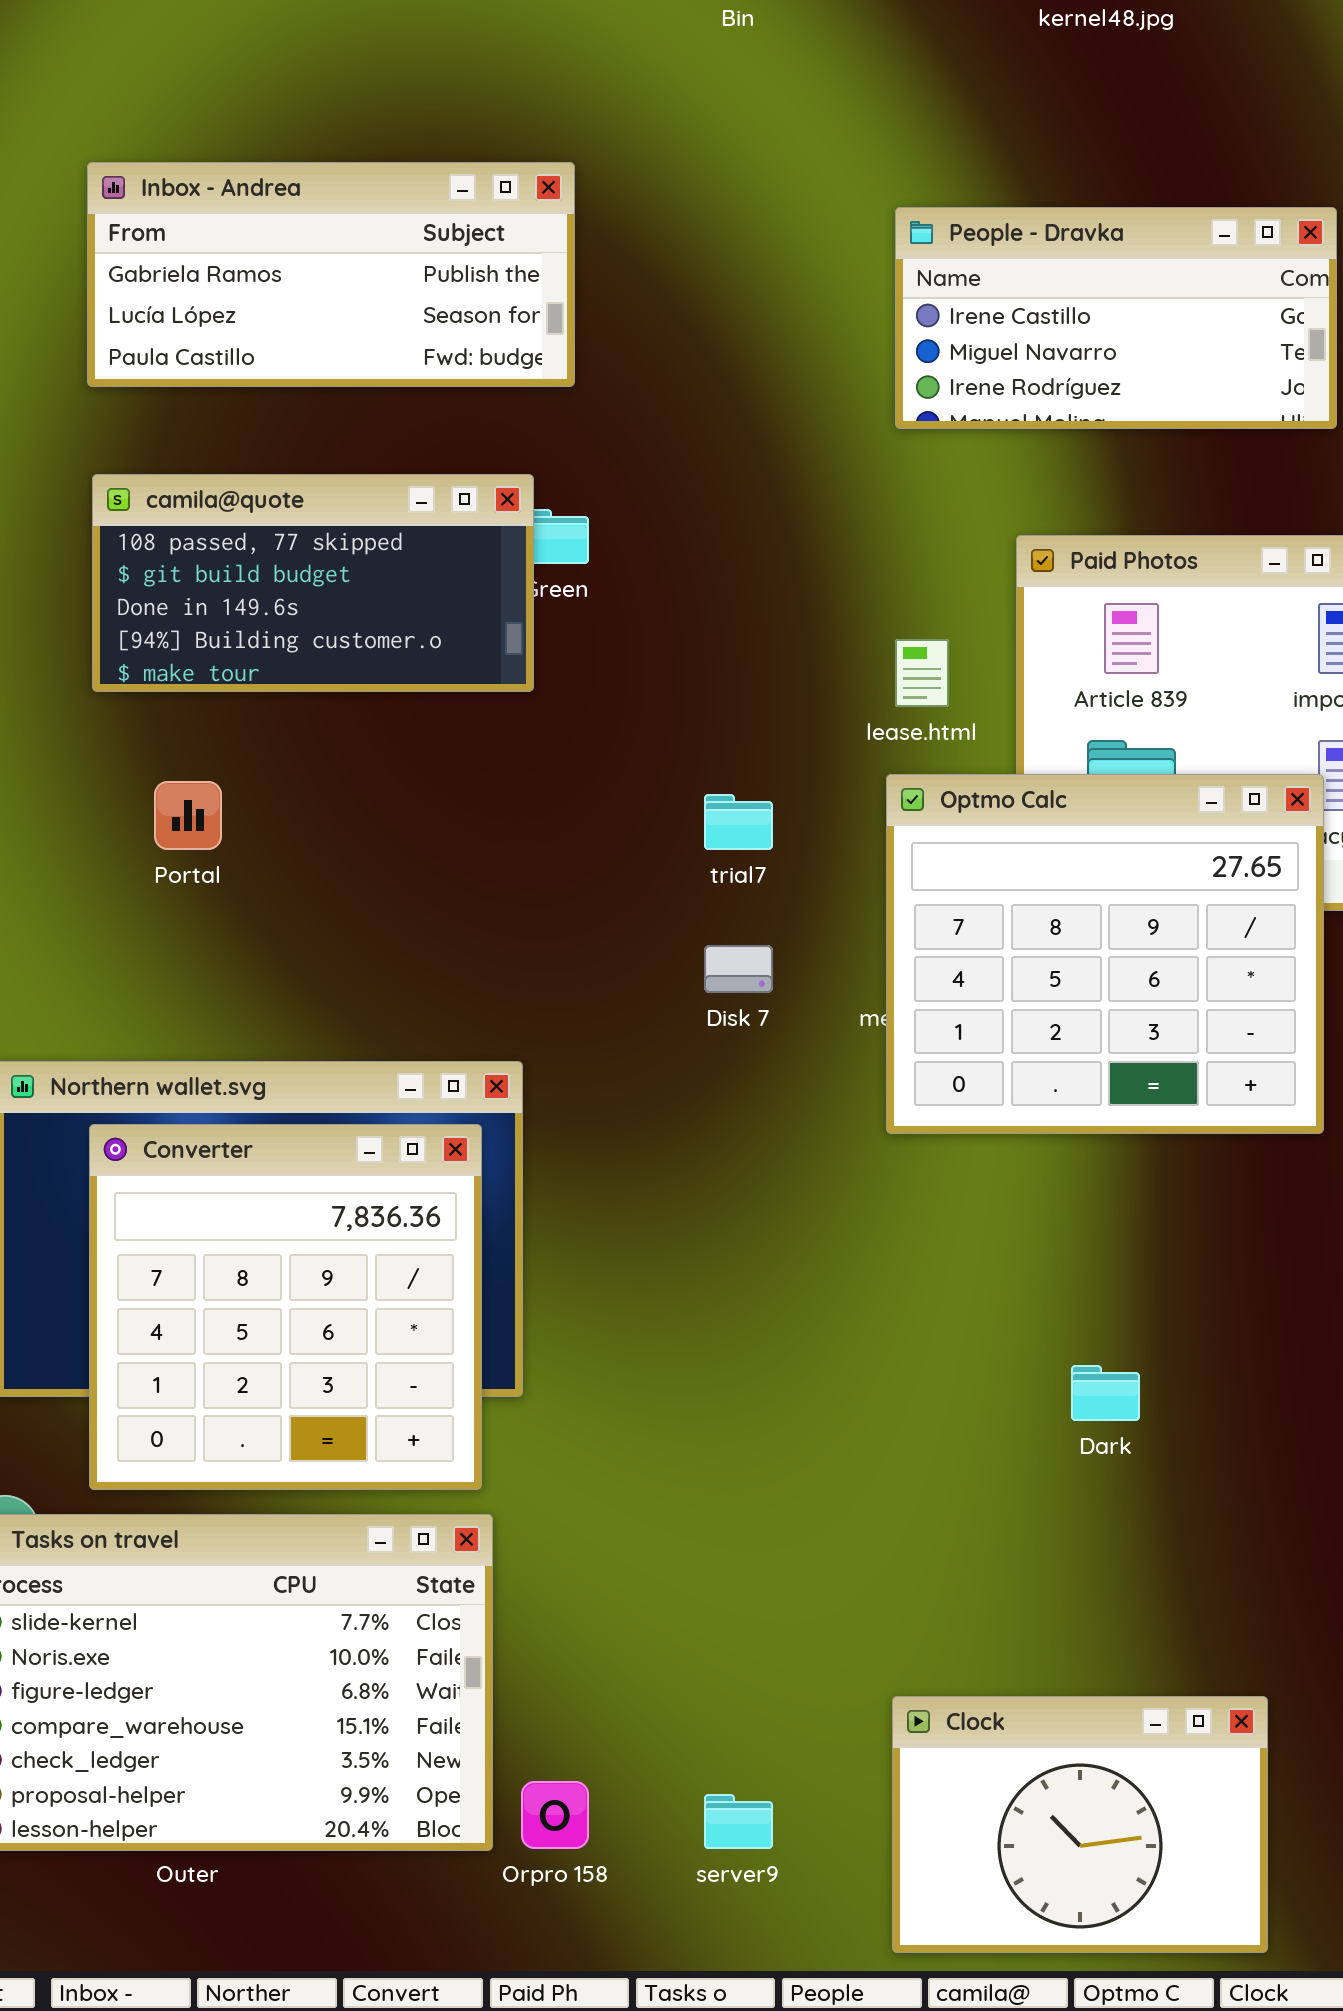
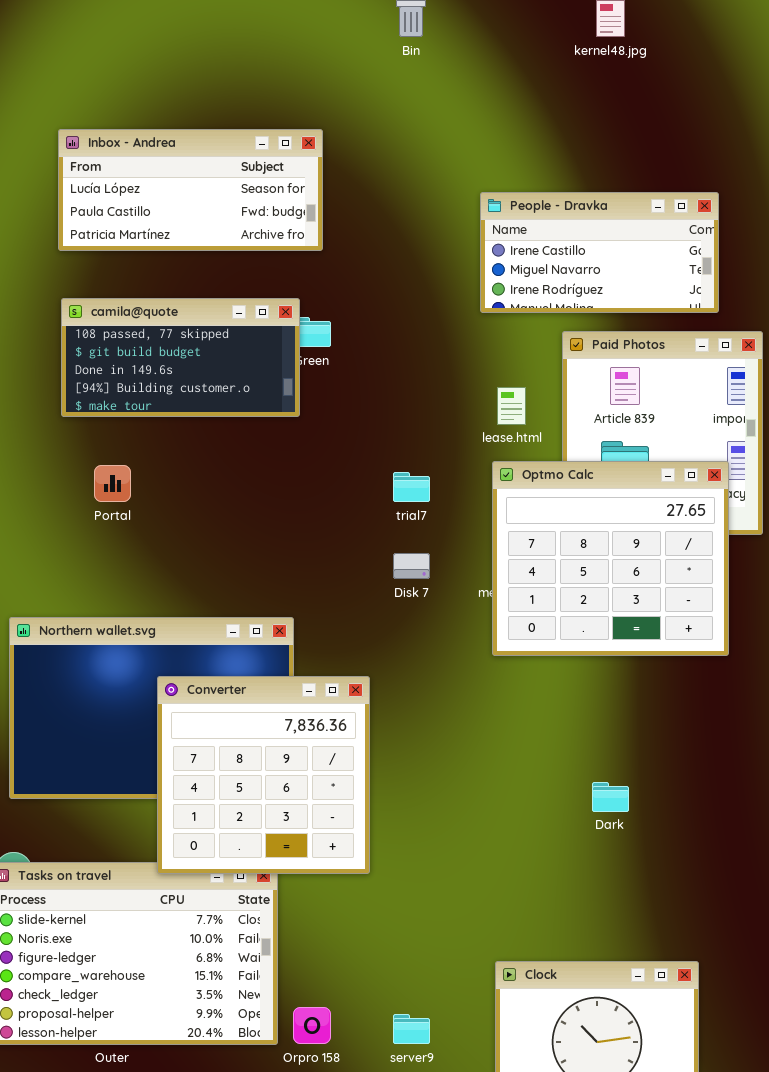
Inbox - Andrea: [87,162,575,387] -> [58,129,323,251], scrolled down 1 row
People - Dravka: [895,207,1337,429] -> [480,192,719,313], moved
Converter: [89,1124,482,1490] -> [157,676,370,874], moved

